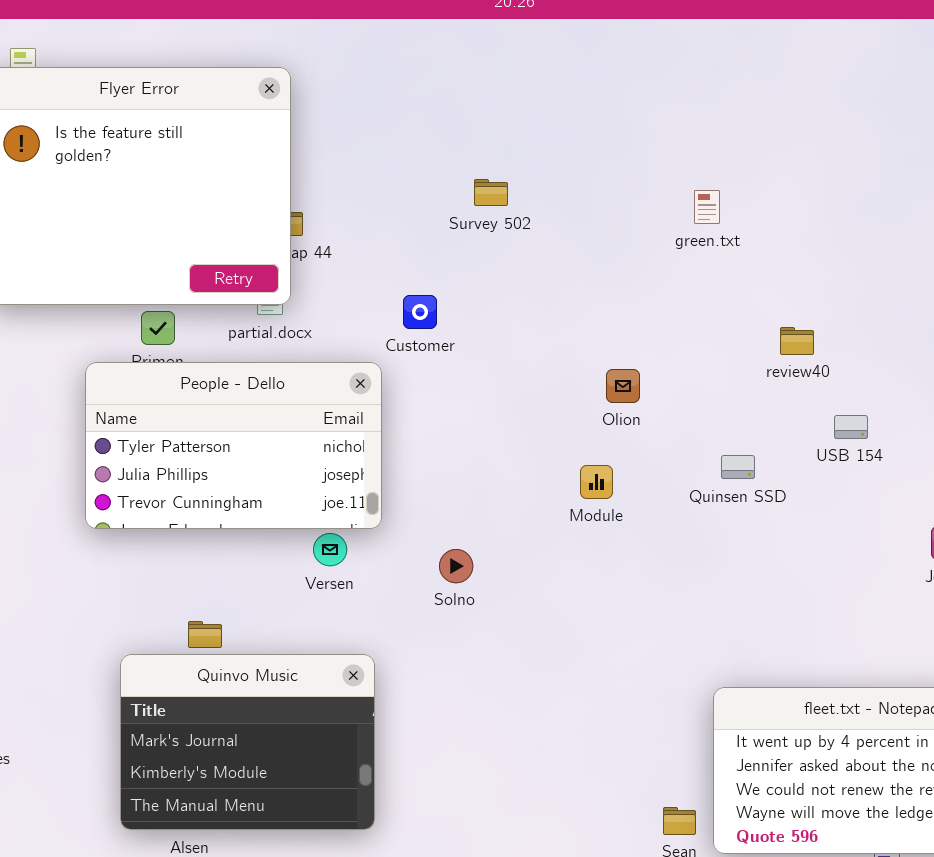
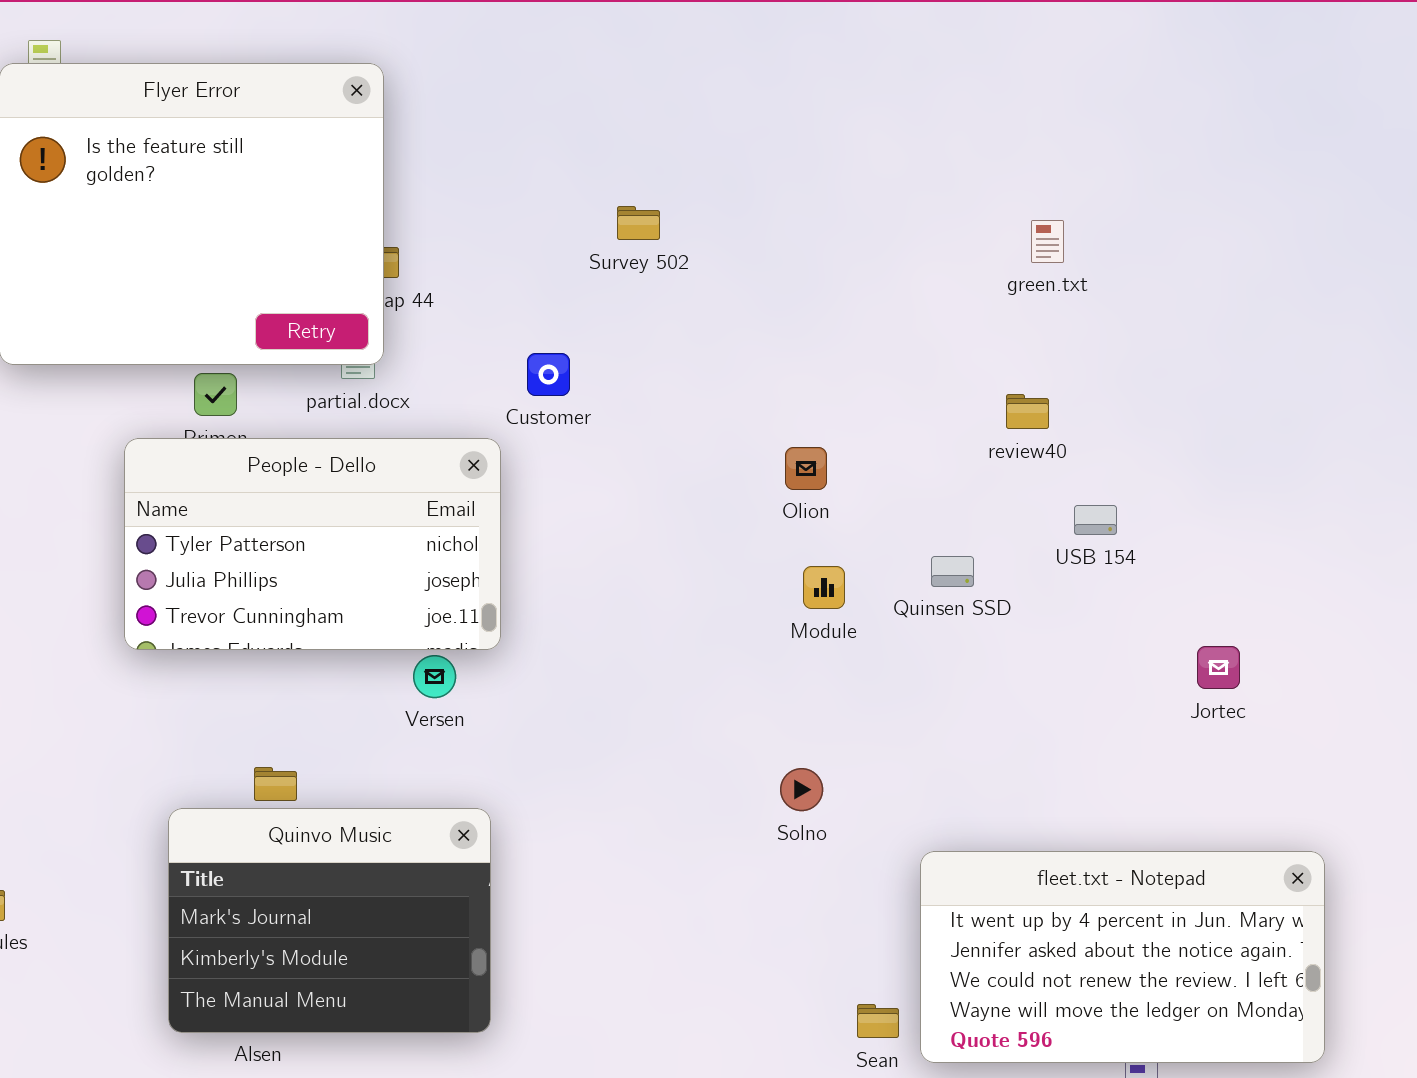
green.txt: [694,190,720,224] -> [1031,220,1064,263], moved
Module: [580,465,613,499] -> [803,566,845,609], moved
Solno: [439,549,473,583] -> [780,768,823,811], moved

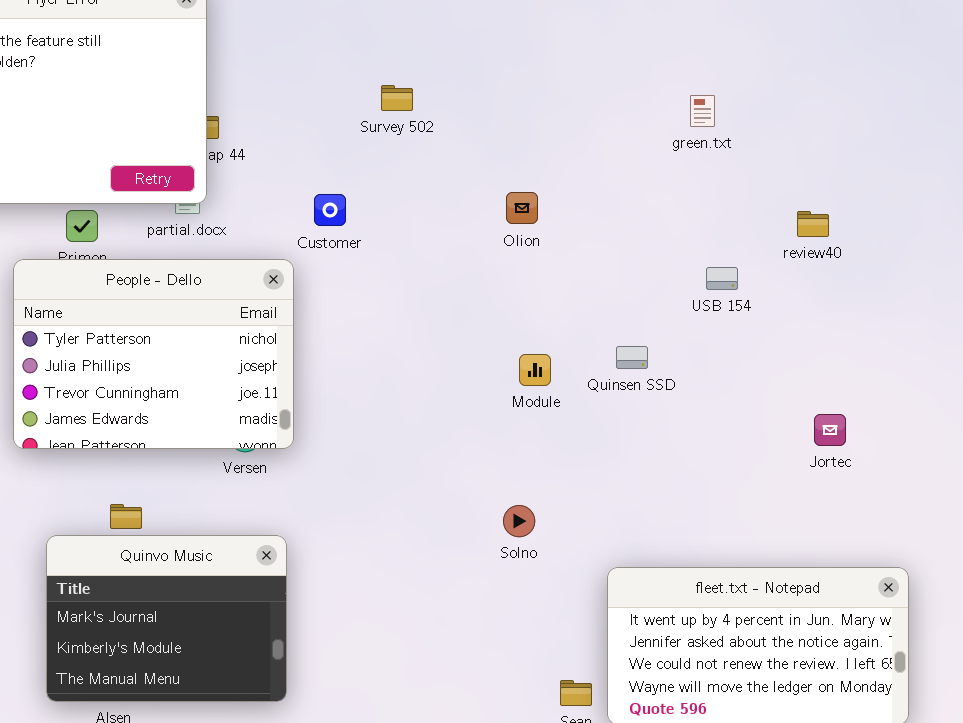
review40: [1006,394,1049,429] -> [797,211,829,237], moved
People - Dello: [124,438,501,650] -> [13,259,294,449], resized
Olion: [785,447,827,490] -> [506,192,538,224], moved
USB 154: [1074,505,1117,535] -> [706,267,738,290], moved

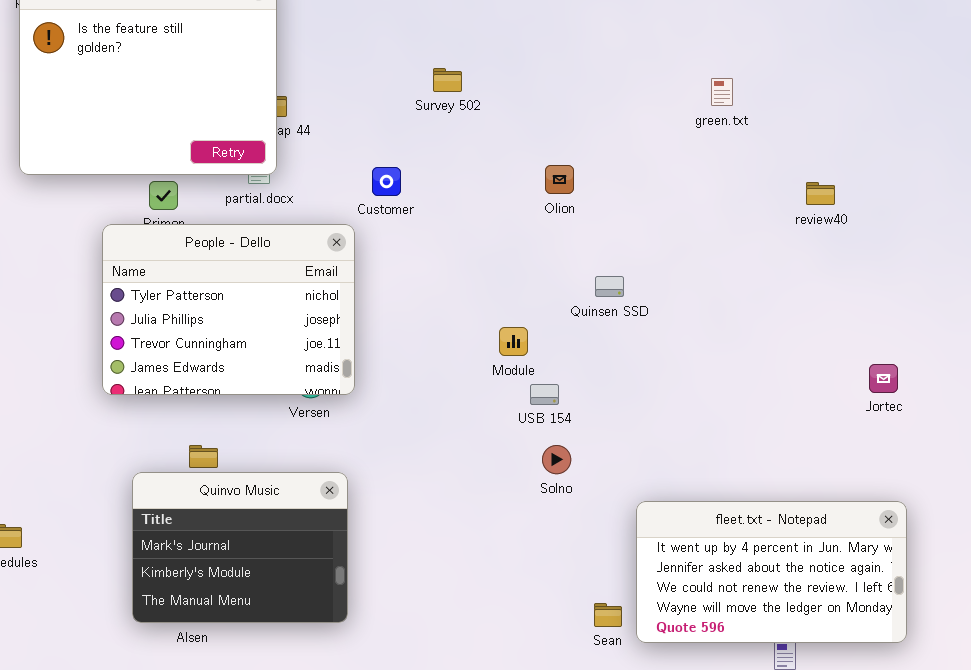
USB 154: [706,267,738,290] -> [530,384,559,405], moved
Quinsen SSD: [616,346,648,369] -> [595,276,624,297], moved
Module: [519,354,551,386] -> [499,327,528,356], moved
Jortec: [814,414,846,446] -> [869,364,898,393], moved

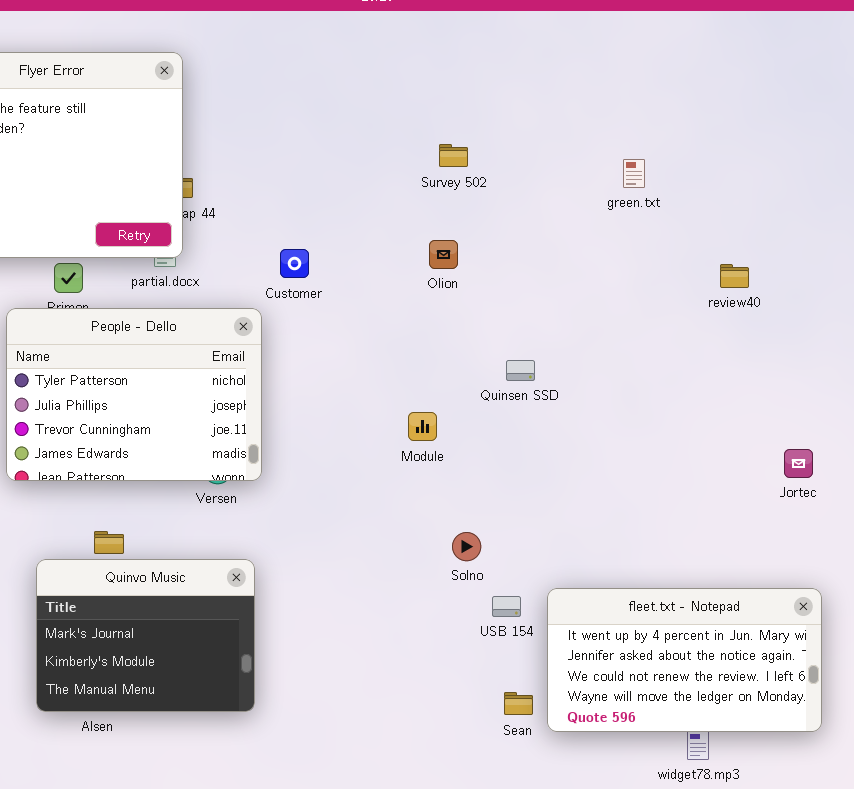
Survey 502: [433,68,462,92] -> [439,144,468,167], moved
Olion: [545,165,574,194] -> [429,240,458,269], moved
USB 154: [530,384,559,405] -> [492,596,521,617], moved

